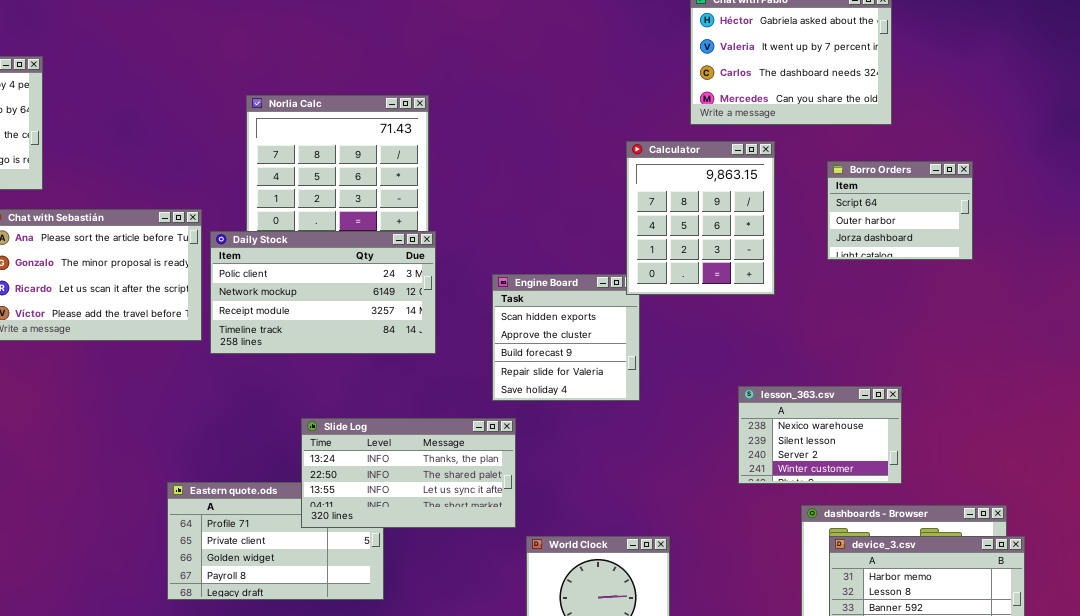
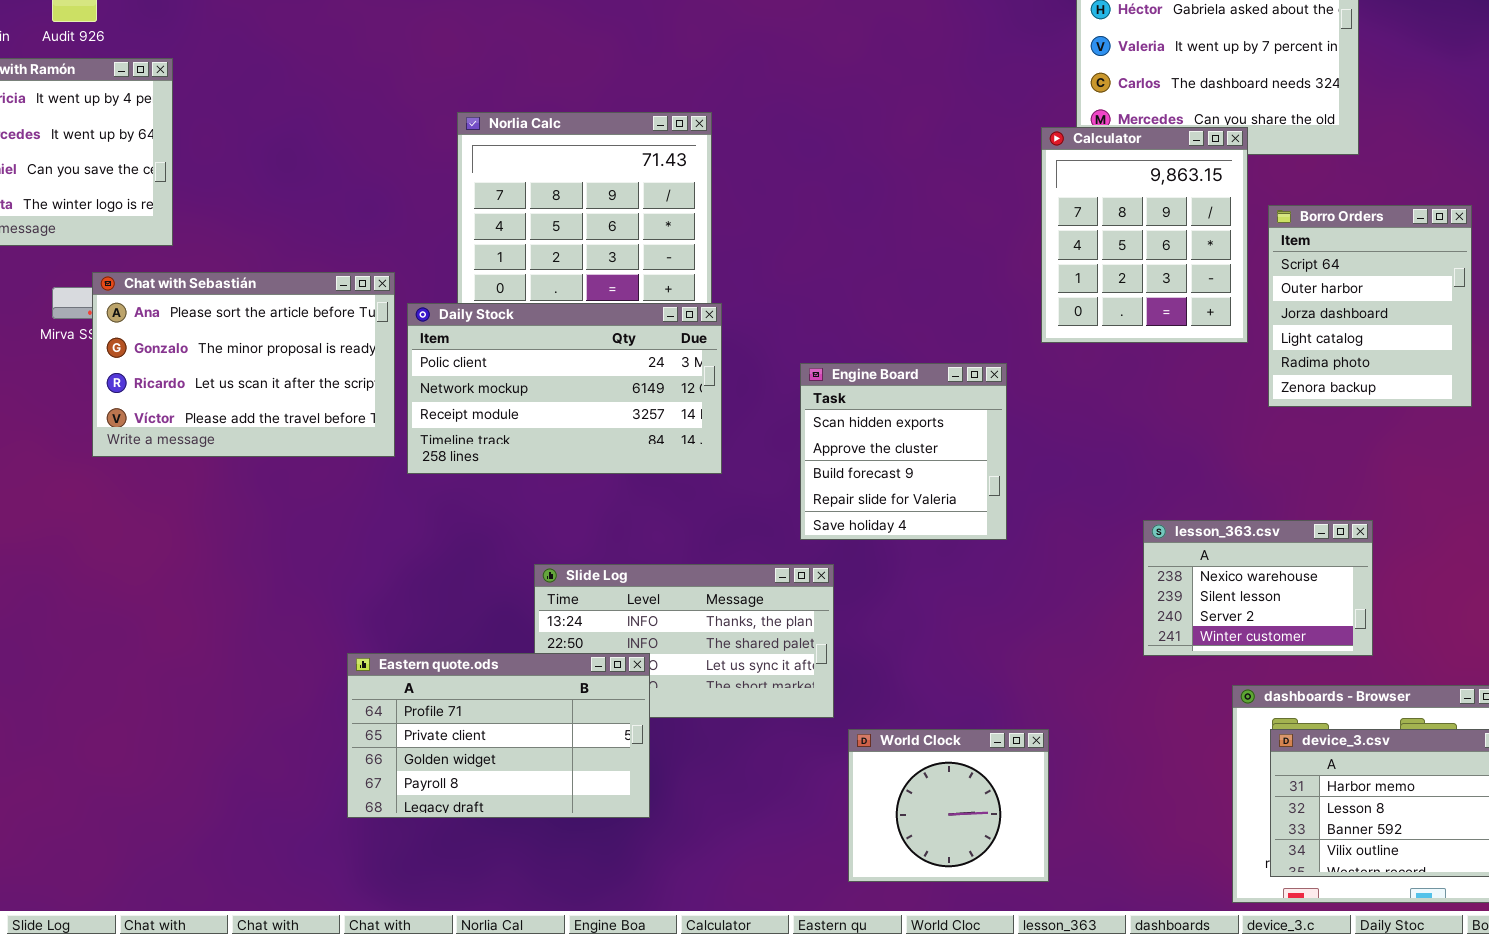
Calculator: [626,141,775,295] -> [1041,127,1248,343], moved
Borro Orders: [827,161,973,260] -> [1268,205,1472,407], resized
Eastern quote.ods: [167,482,384,600] -> [347,653,650,818], raised

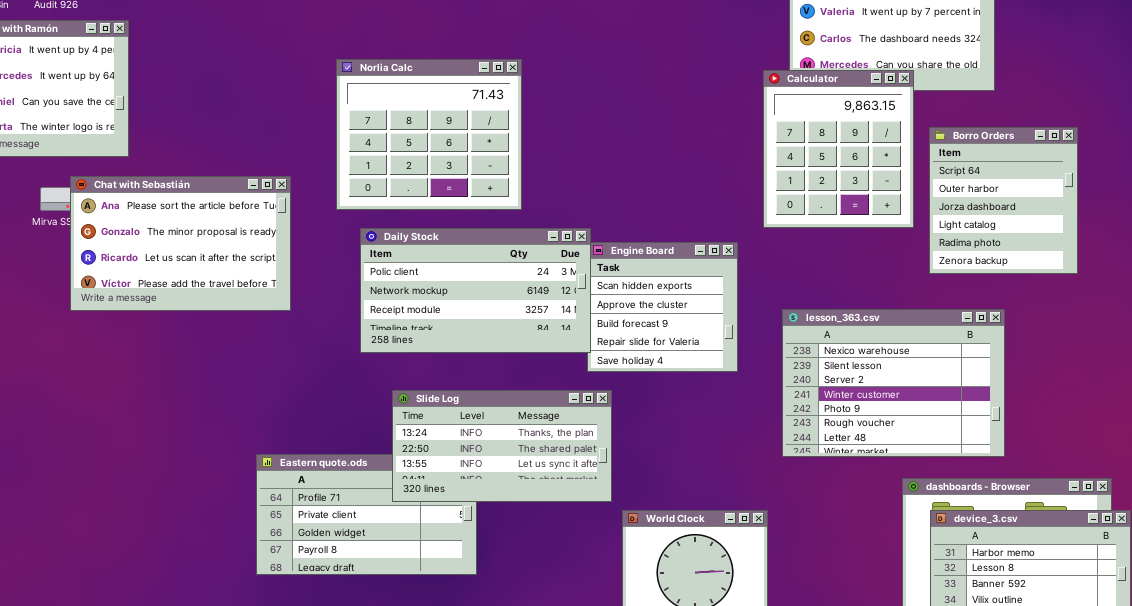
Daily Stock: [407,303,722,474] -> [360,228,591,353], moved
lesson_363.csv: [1143,520,1373,656] -> [782,309,1005,457], resized
Slide Log: [534,564,834,718] -> [392,390,612,502], raised

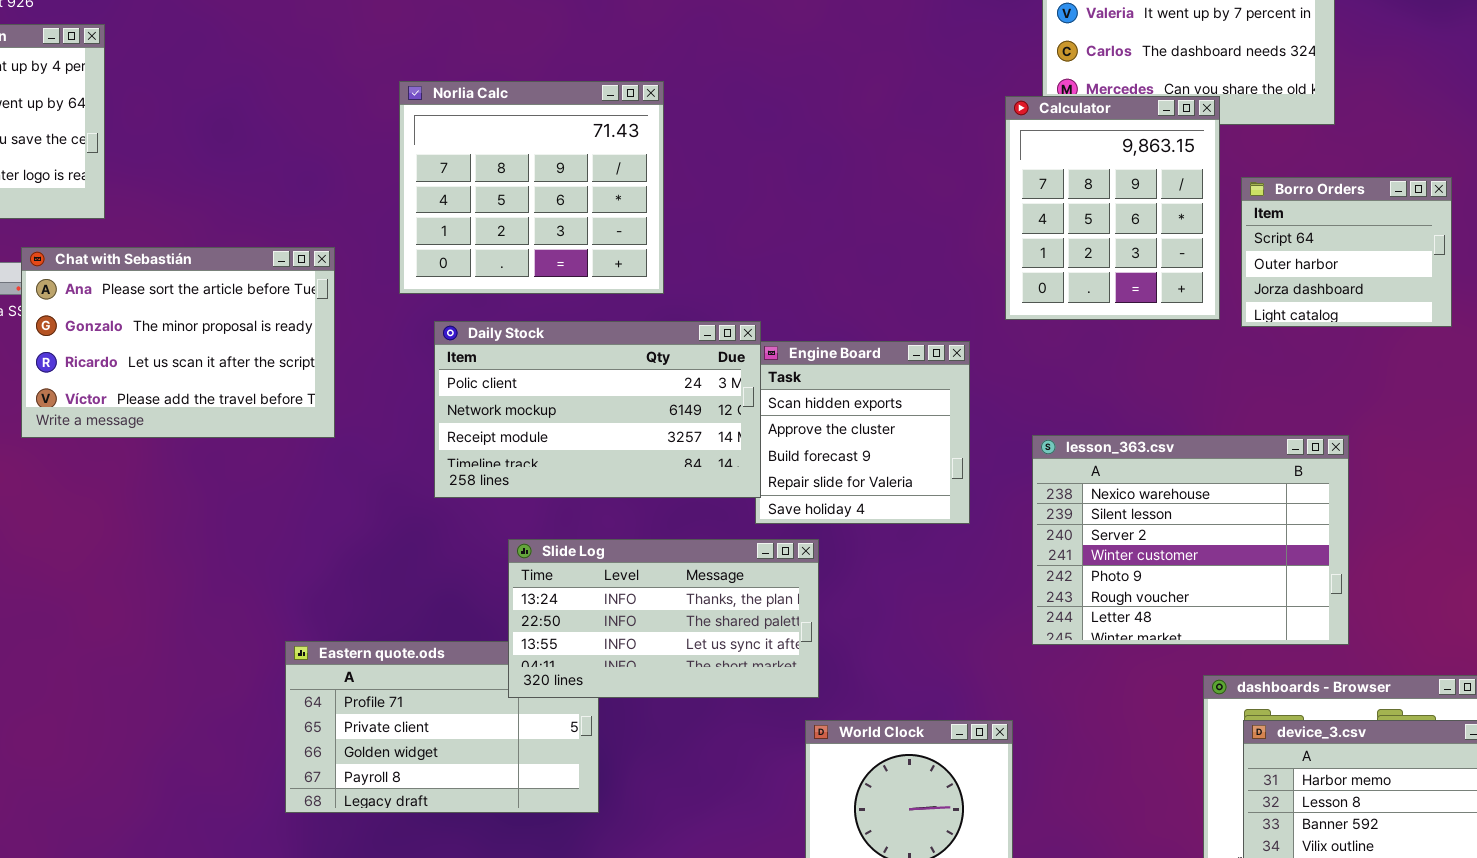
Borro Orders: [929,127,1078,274] -> [1241,177,1452,327], resized
Slide Log: [392,390,612,502] -> [508,539,819,698], moved

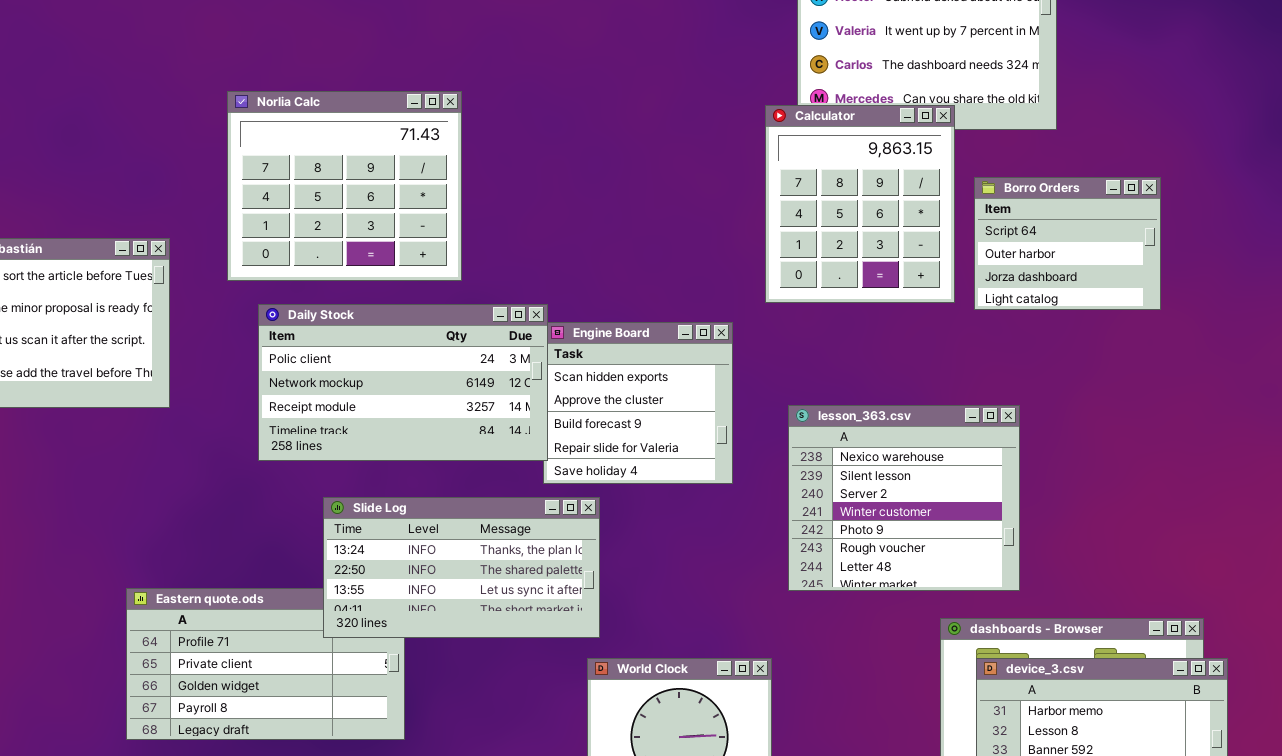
lesson_363.csv: [1032,435,1349,645] -> [788,405,1020,591], resized

